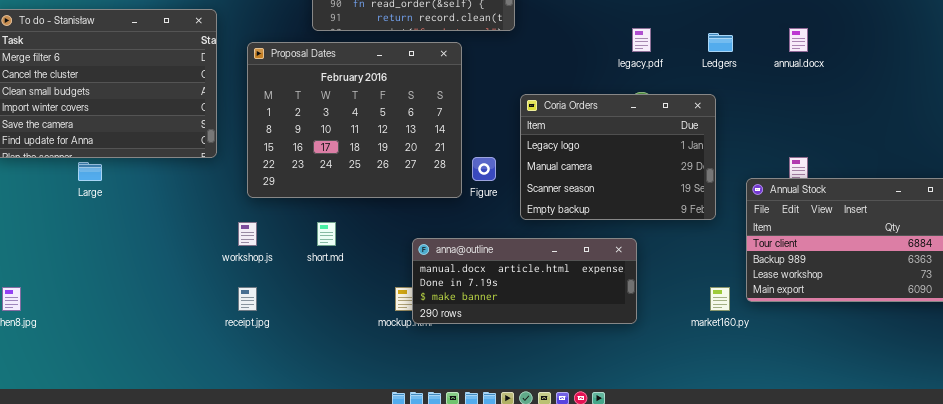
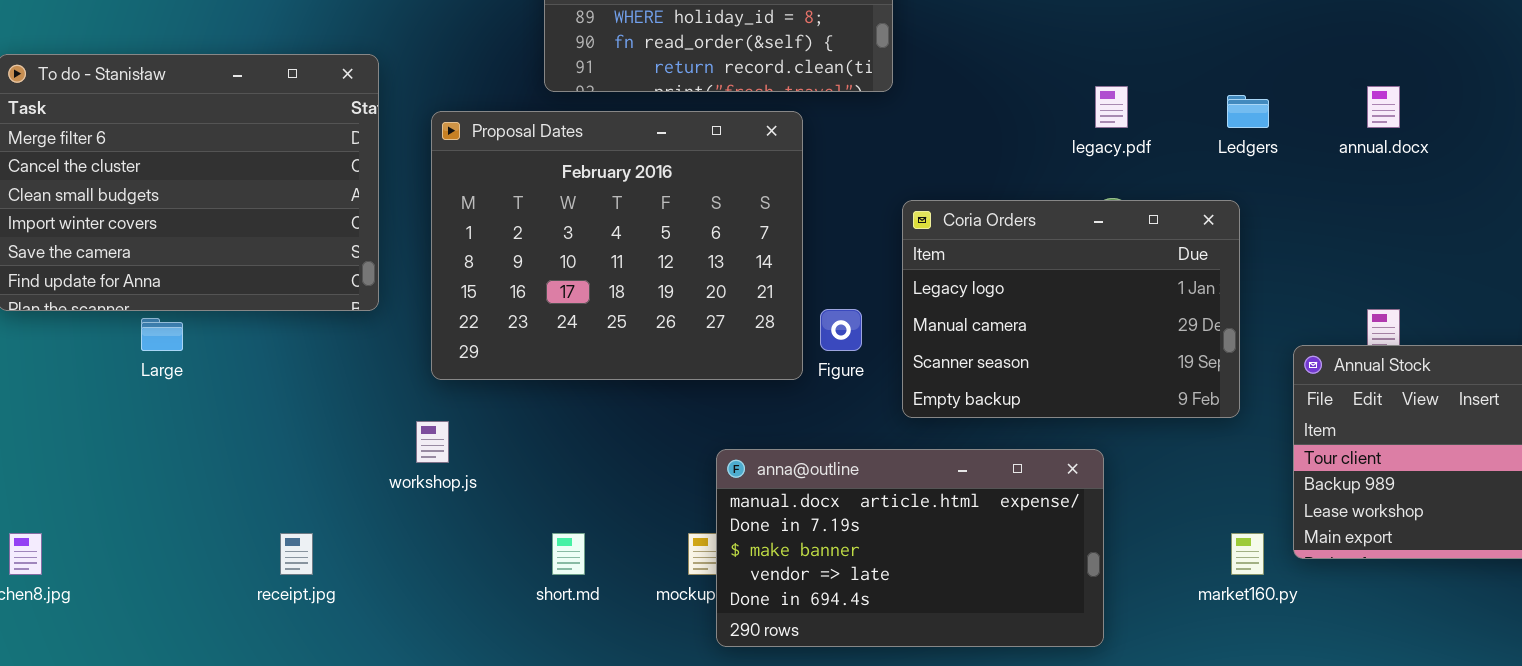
short.md: [317,222,336,246] -> [552,533,585,575], moved
anna@outline: [412,238,637,324] -> [716,449,1104,647], resized
receipt.jpg: [238,287,257,311] -> [280,533,313,575], moved

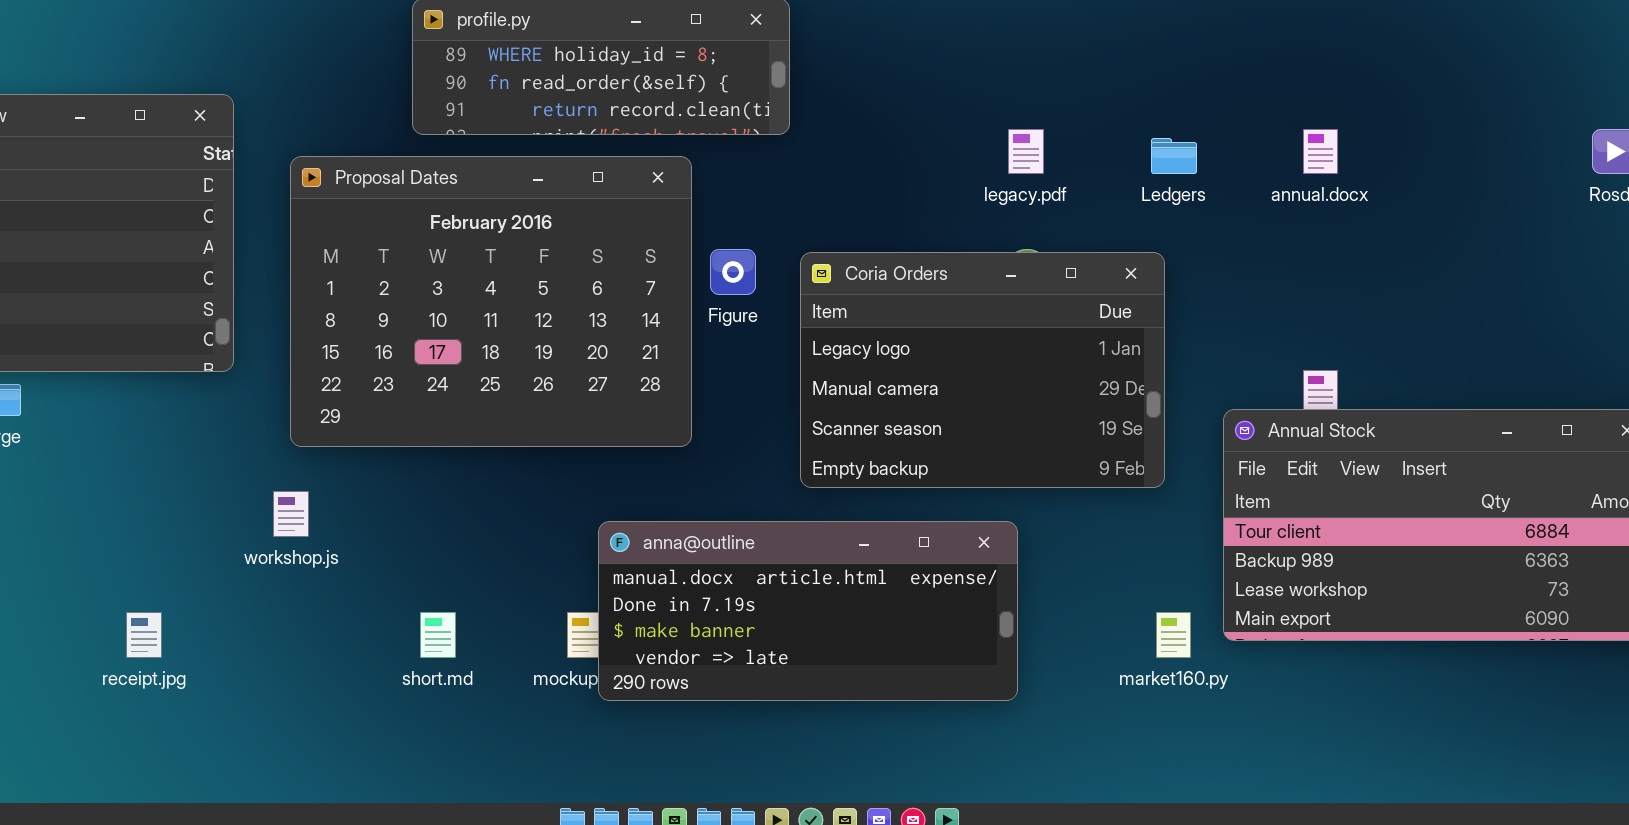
Figure: [820,309,862,351] -> [710,249,756,295], moved
anna@outline: [716,449,1104,647] -> [598,521,1018,701], resized

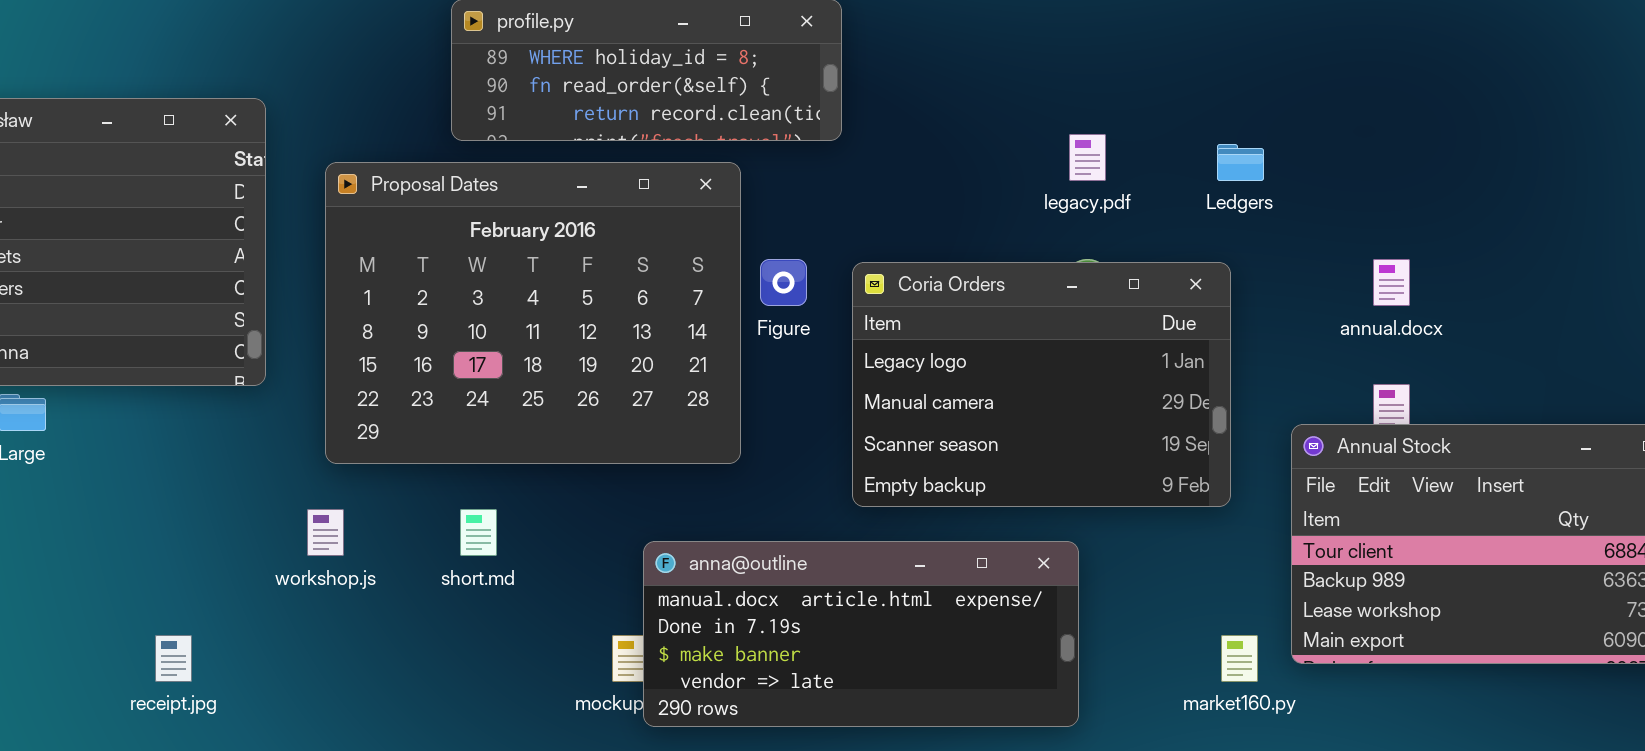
annual.docx: [1303,129,1338,174] -> [1373,259,1410,306], moved
short.md: [420,612,456,658] -> [460,509,497,556], moved

